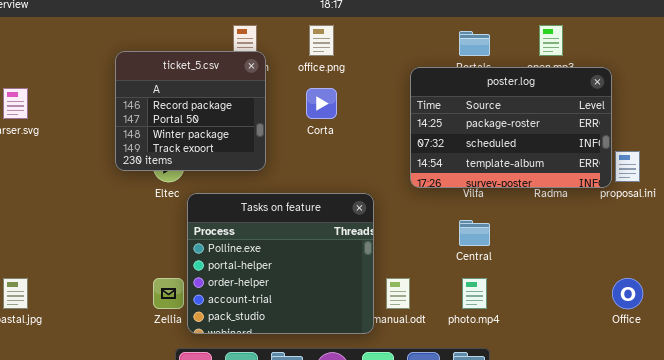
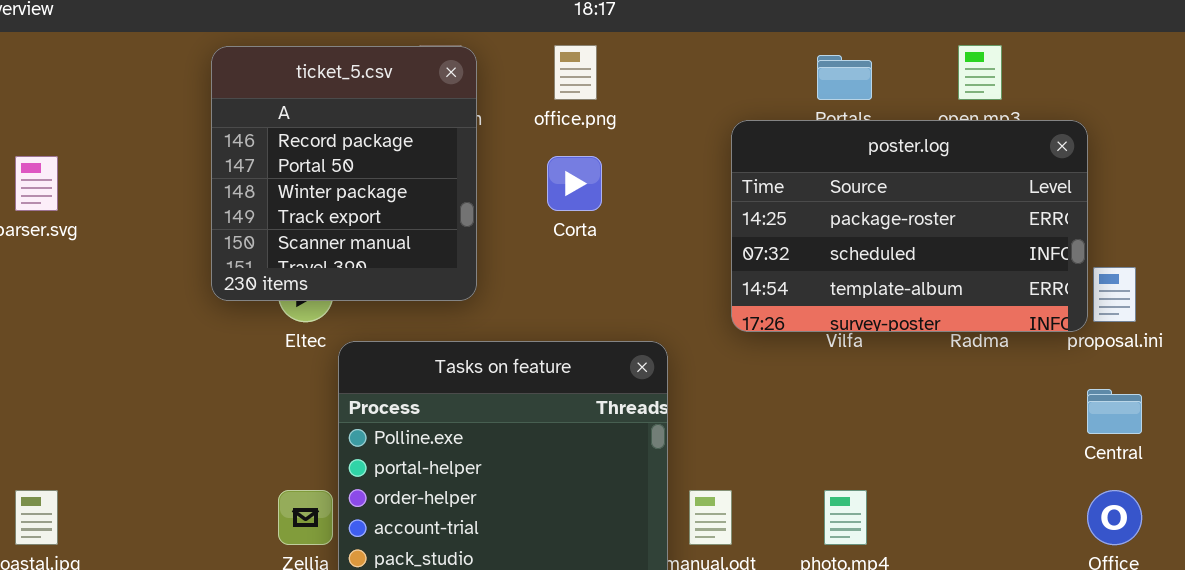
ticket_5.csv: [115,51,266,171] -> [211,46,477,301], resized
Central: [459,220,490,246] -> [1087,389,1142,434], moved

